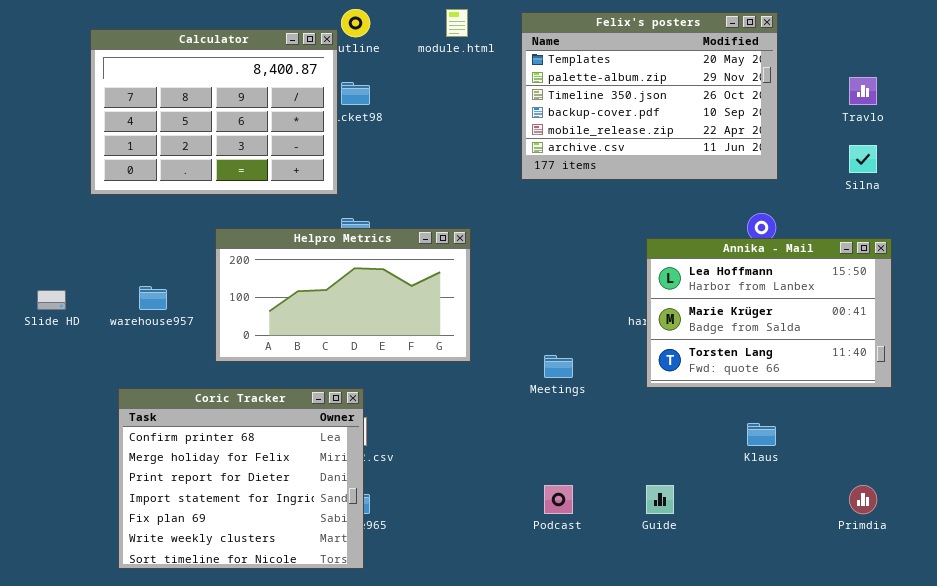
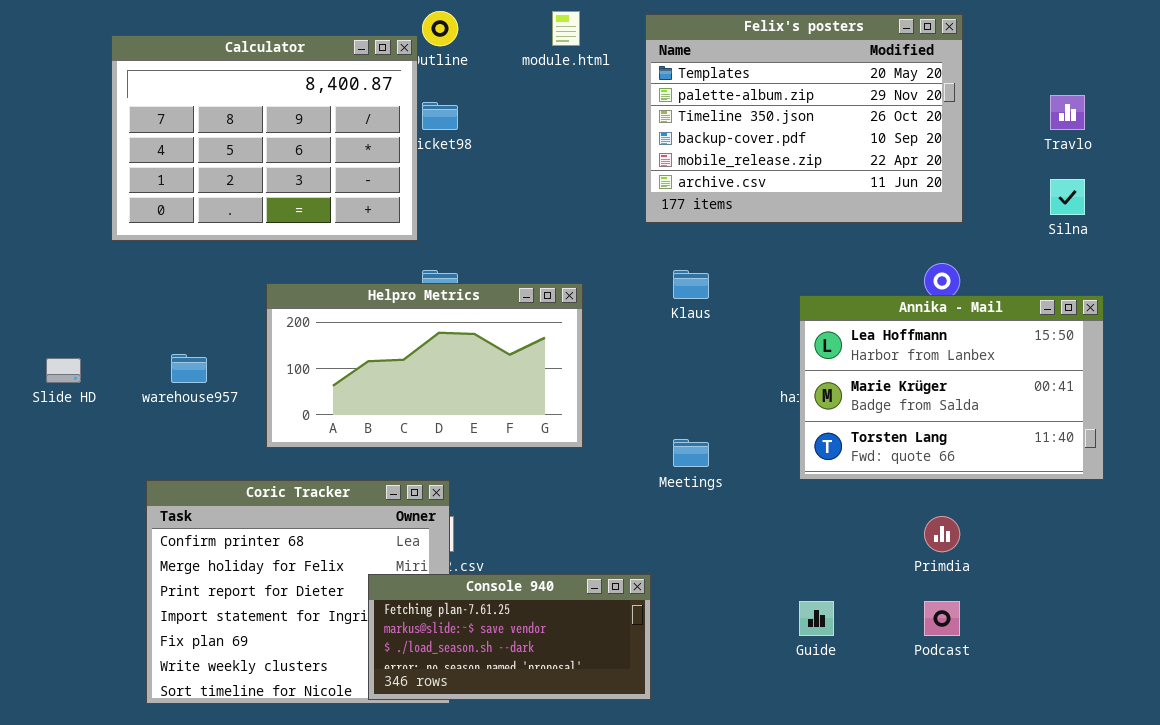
Klaus: [747,423,776,446] -> [673,270,709,299], moved
Console 940: none -> [368,574,651,700], opened
Podcast: [544,485,573,514] -> [924,601,960,636], moved
Primdia: [849,485,877,514] -> [924,516,960,552], moved

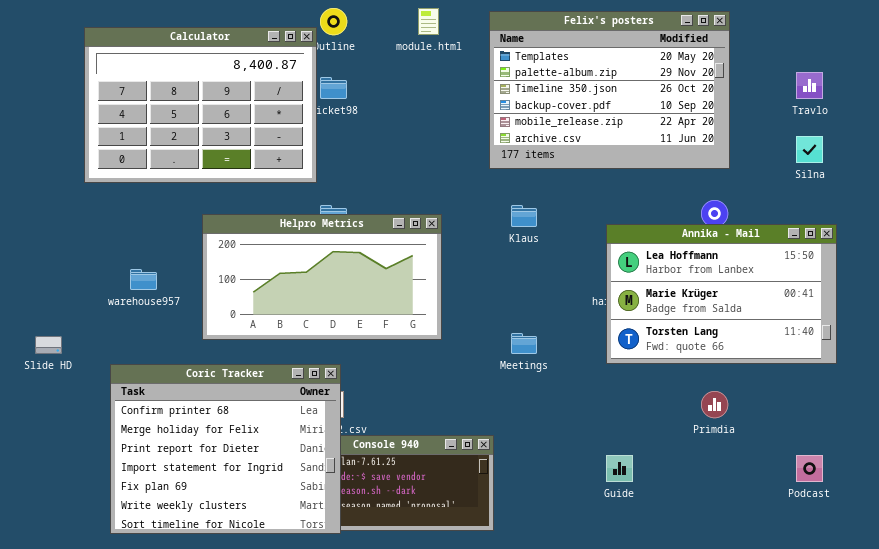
Slide HD: [46,358,81,383] -> [35,336,62,354], moved
Coric Tracker: [146,480,450,704] -> [110,364,341,534], raised
Podcast: [924,601,960,636] -> [796,455,823,482], moved

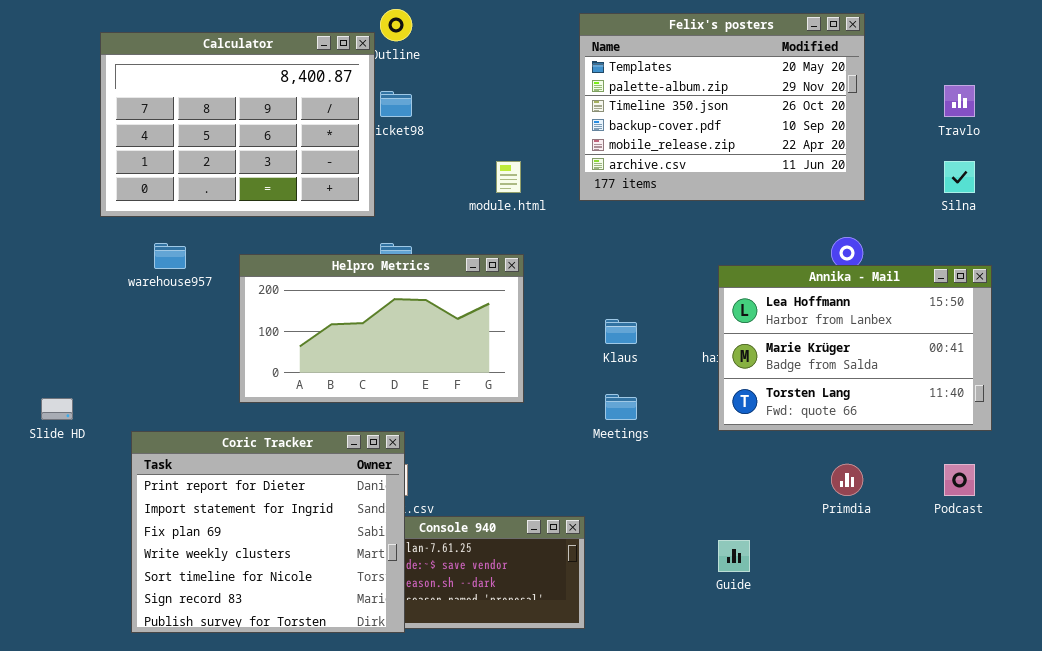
module.html: [418,8,439,35] -> [496,161,521,193], moved
Klaus: [511,205,537,227] -> [605,319,637,344], moved
warehouse957: [130,269,157,290] -> [154,243,186,269], moved
Coric Tracker: [110,364,341,534] -> [131,431,405,633], scrolled down 2 rows
Podcast: [796,455,823,482] -> [944,464,975,496], moved

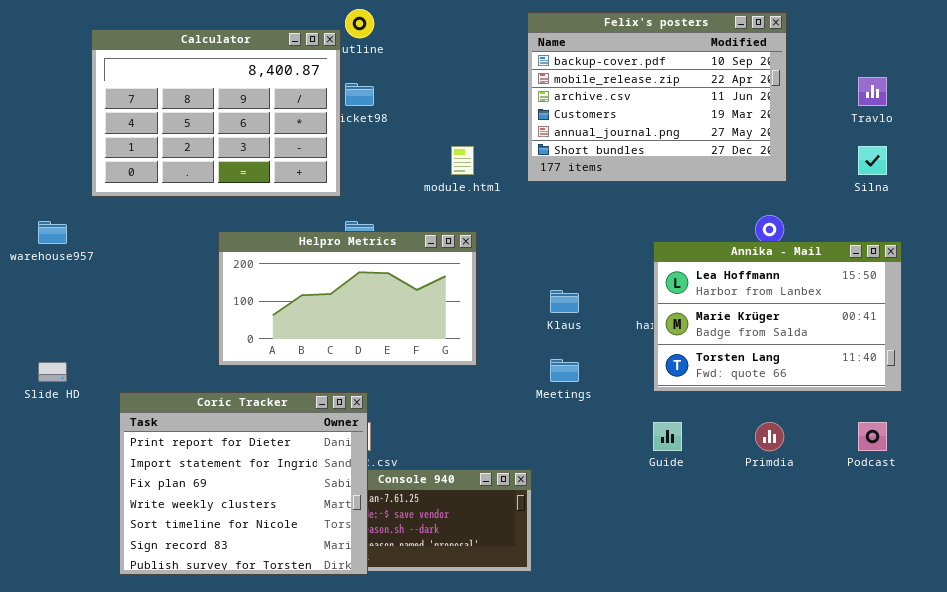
Felix's posters: [579,13,865,201] -> [527,12,787,182], scrolled down 3 rows
warehouse957: [154,243,186,269] -> [38,221,67,244], moved
Guide: [718,540,750,572] -> [653,422,682,451], moved

